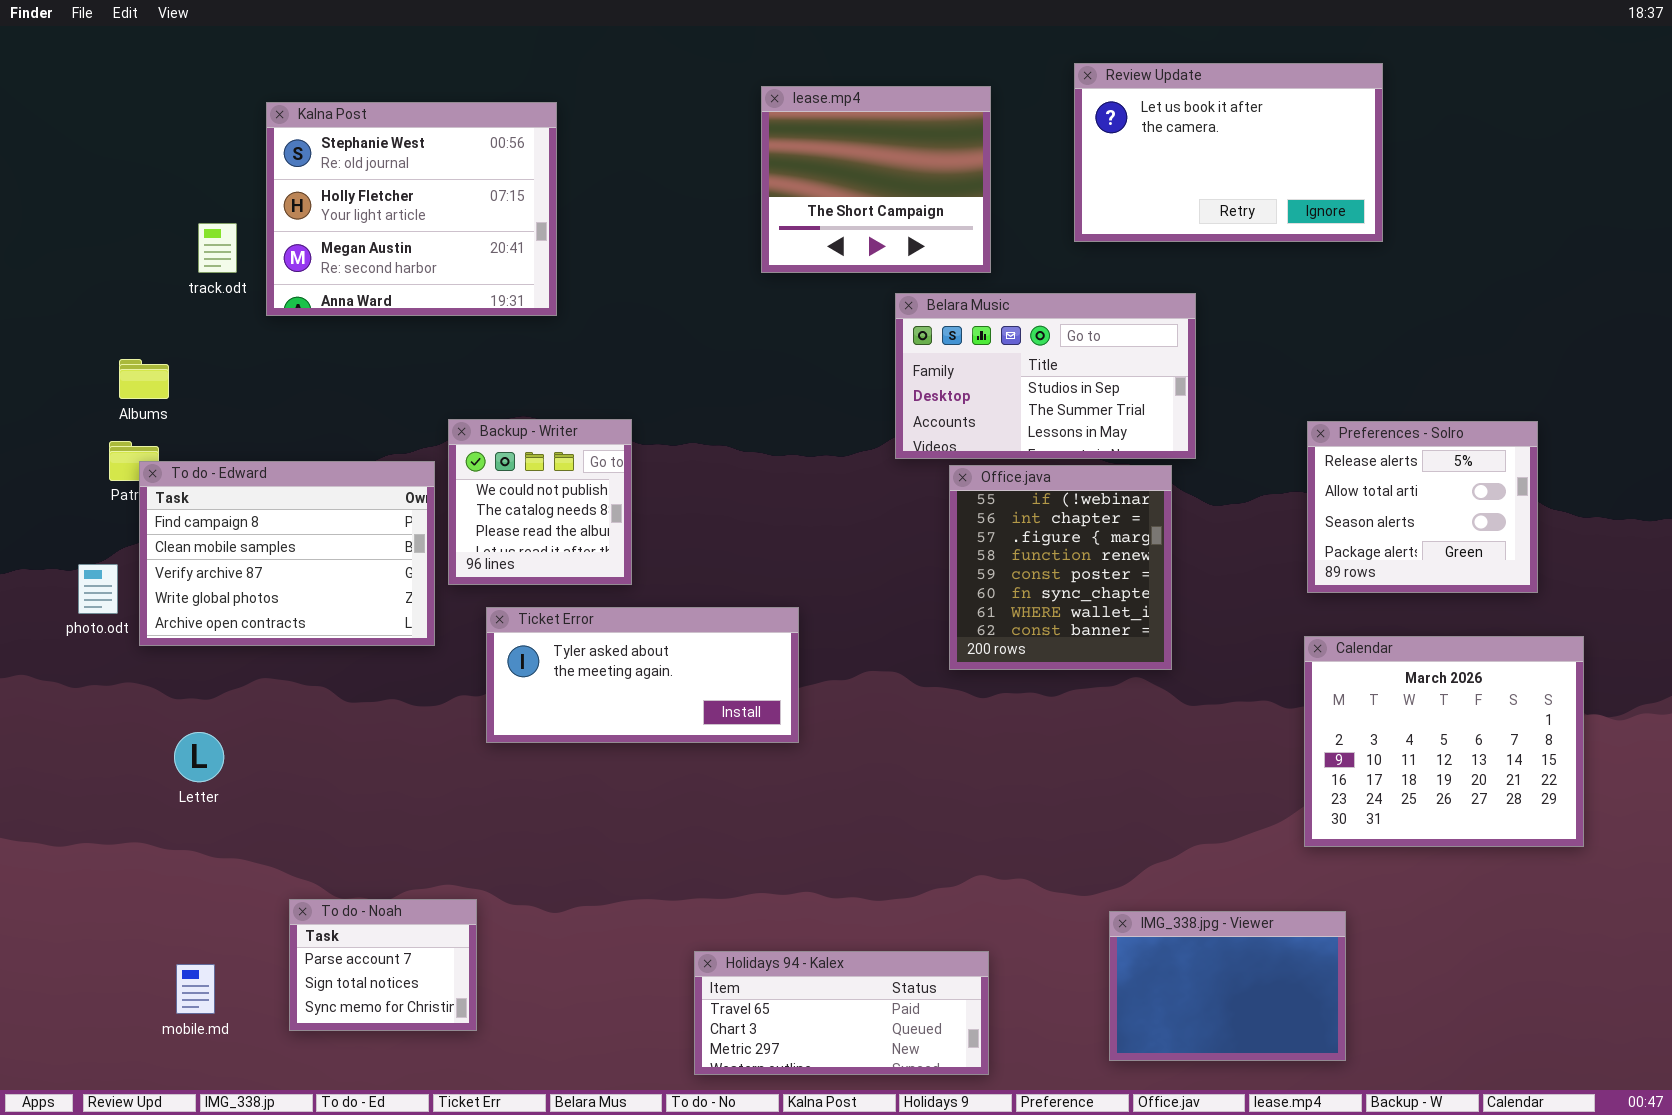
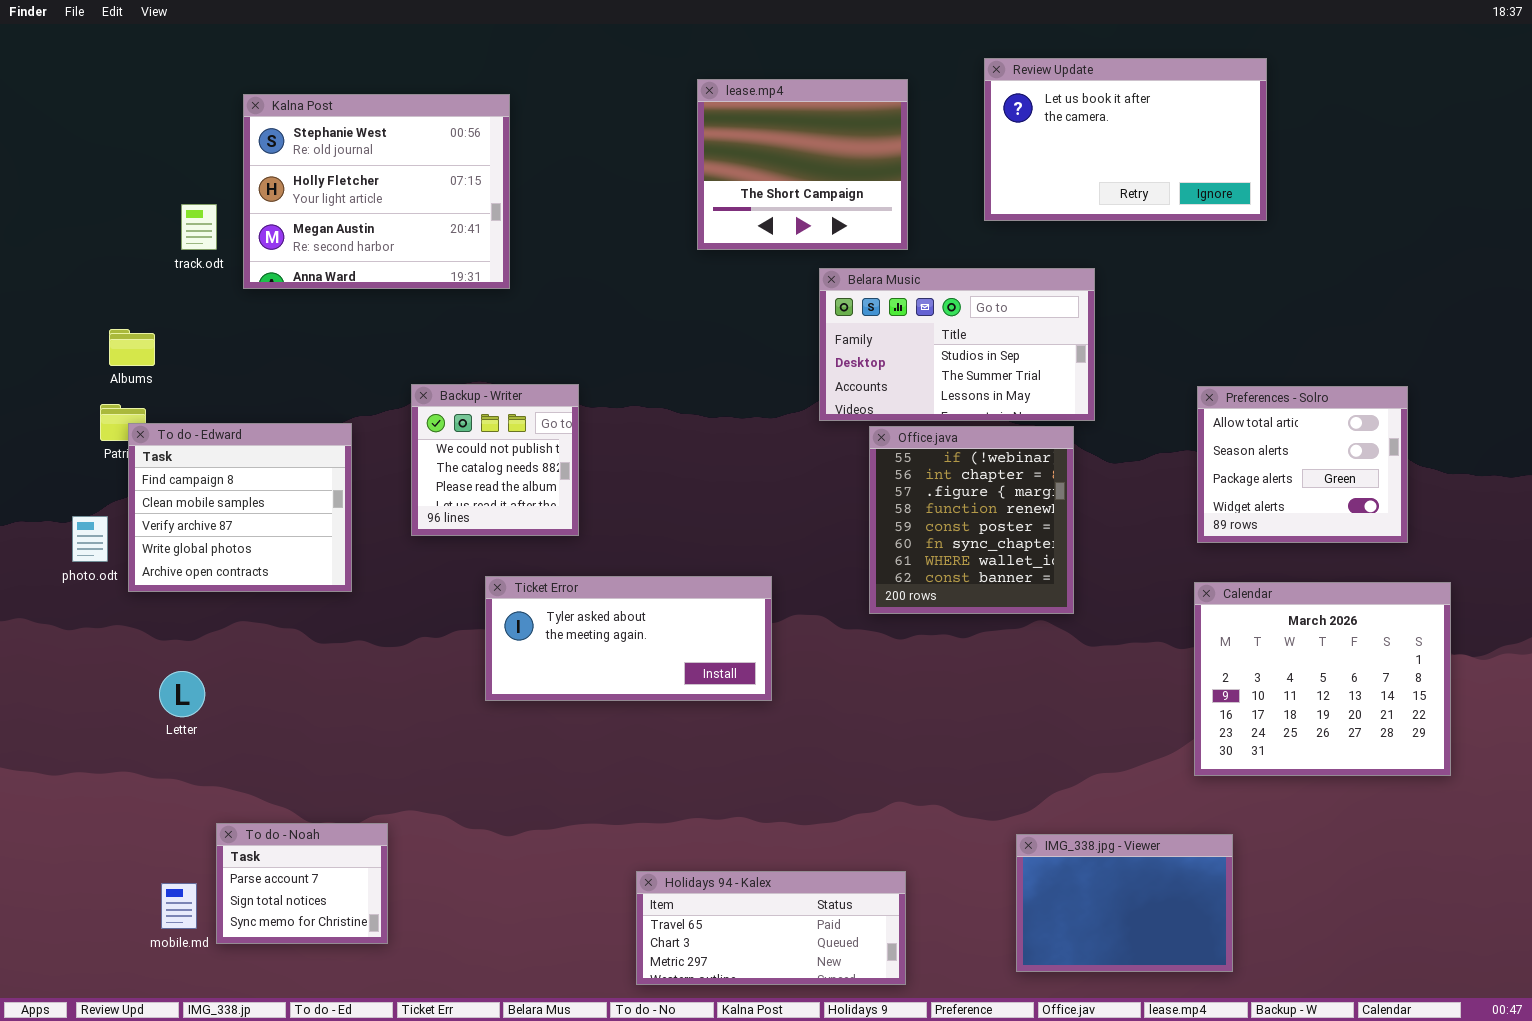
Preferences - Solro: [1307,421,1538,593] -> [1197,386,1408,543], scrolled down 1 row
To do - Edward: [139,461,435,646] -> [128,423,352,592], resized
Ticket Error: [486,607,799,743] -> [485,576,772,701], moved
To do - Noah: [289,899,477,1031] -> [216,823,388,944], moved

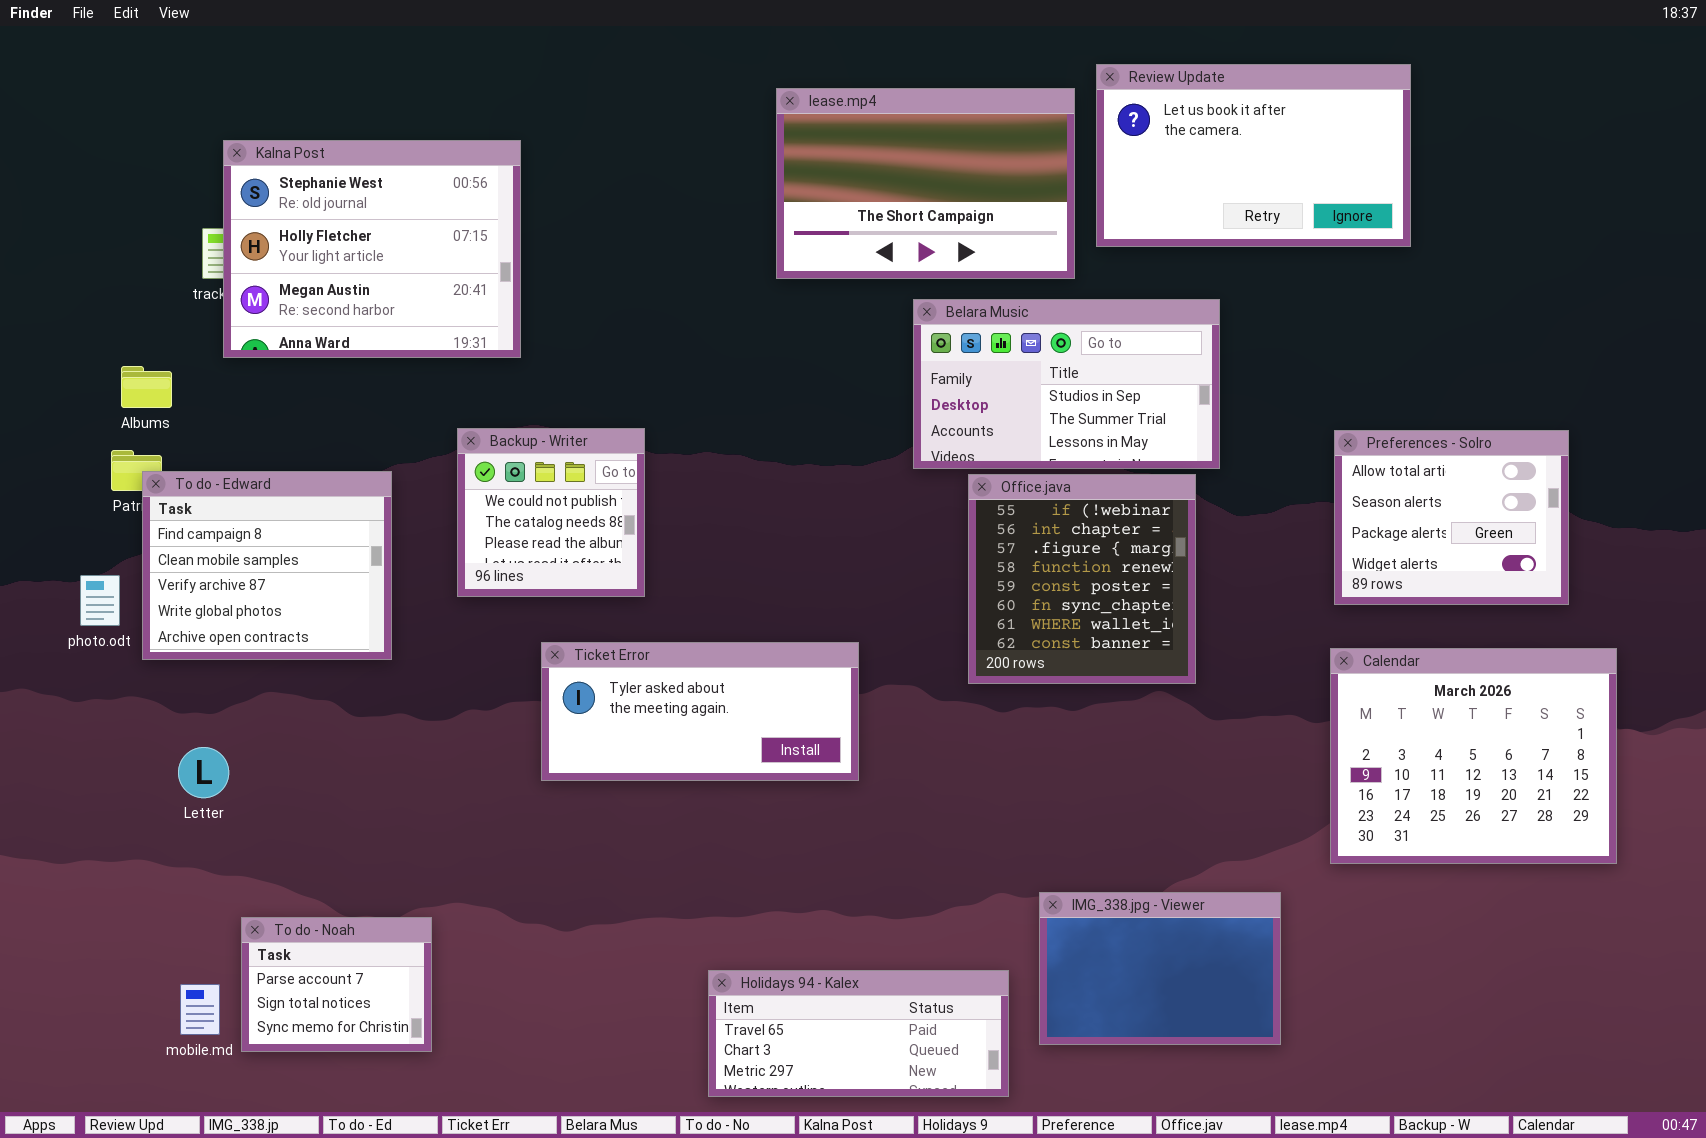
lease.mp4: [697,79,908,250] -> [776,88,1075,279], resized
Kalna Post: [243,94,510,289] -> [223,140,521,358], moved
IMG_338.jpg - Viewer: [1016,834,1233,972] -> [1039,892,1281,1045], moved

